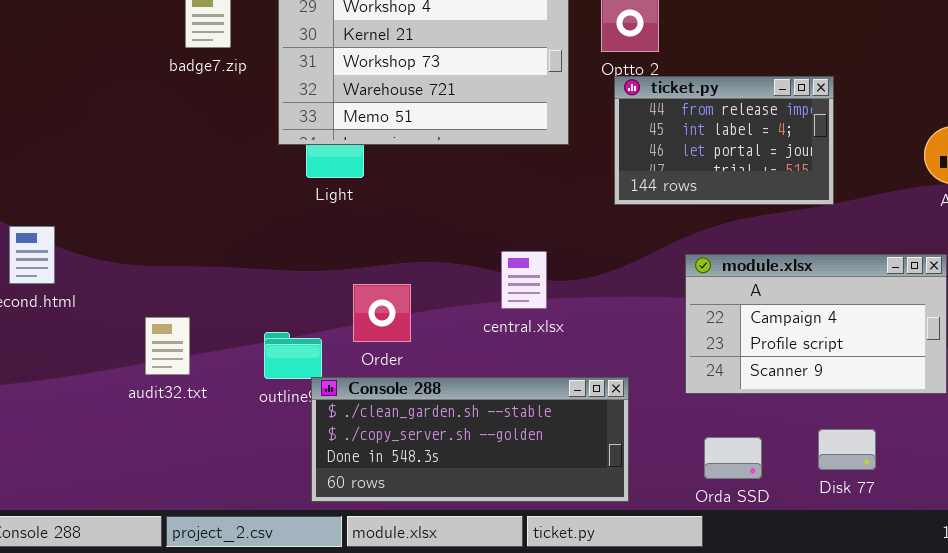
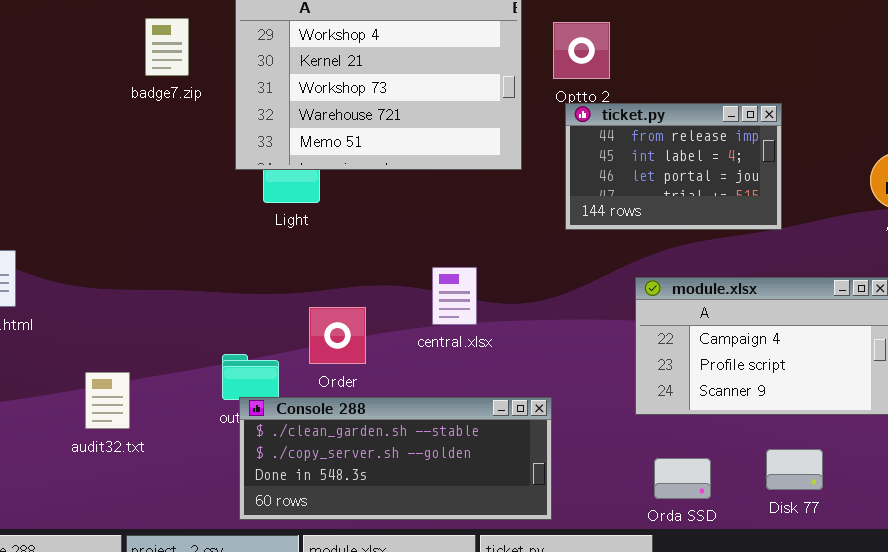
central.xlsx: [501,251,547,309] -> [432,267,477,325], moved
audit32.txt: [145,317,190,375] -> [85,372,130,429], moved
Console 288: [311,377,629,502] -> [239,397,552,520], moved

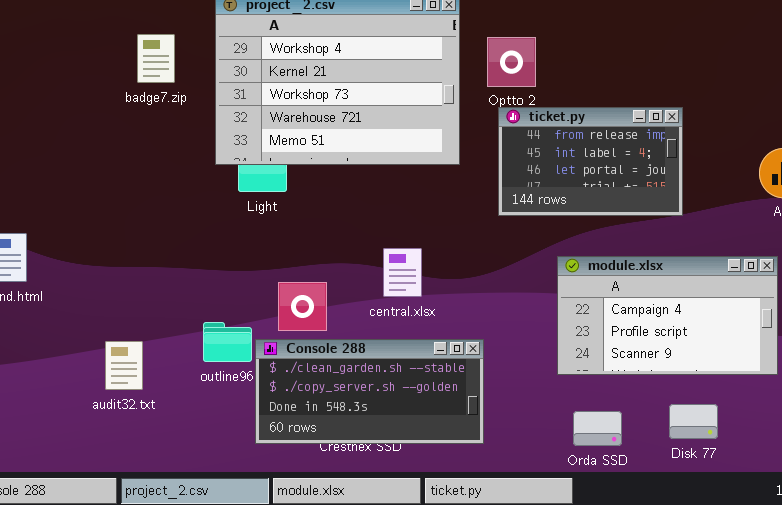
audit32.txt: [85,372,130,429] -> [105,341,143,390], moved
Console 288: [239,397,552,520] -> [255,339,484,444], moved, resized

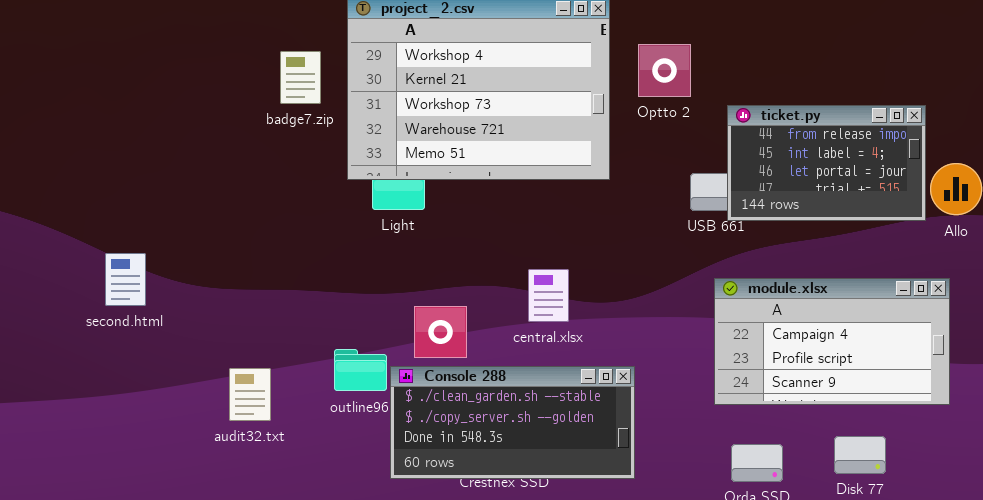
badge7.zip: [137,34,175,83] -> [280,51,321,104], moved
ticket.py: [498,107,683,216] -> [727,105,926,221], moved

